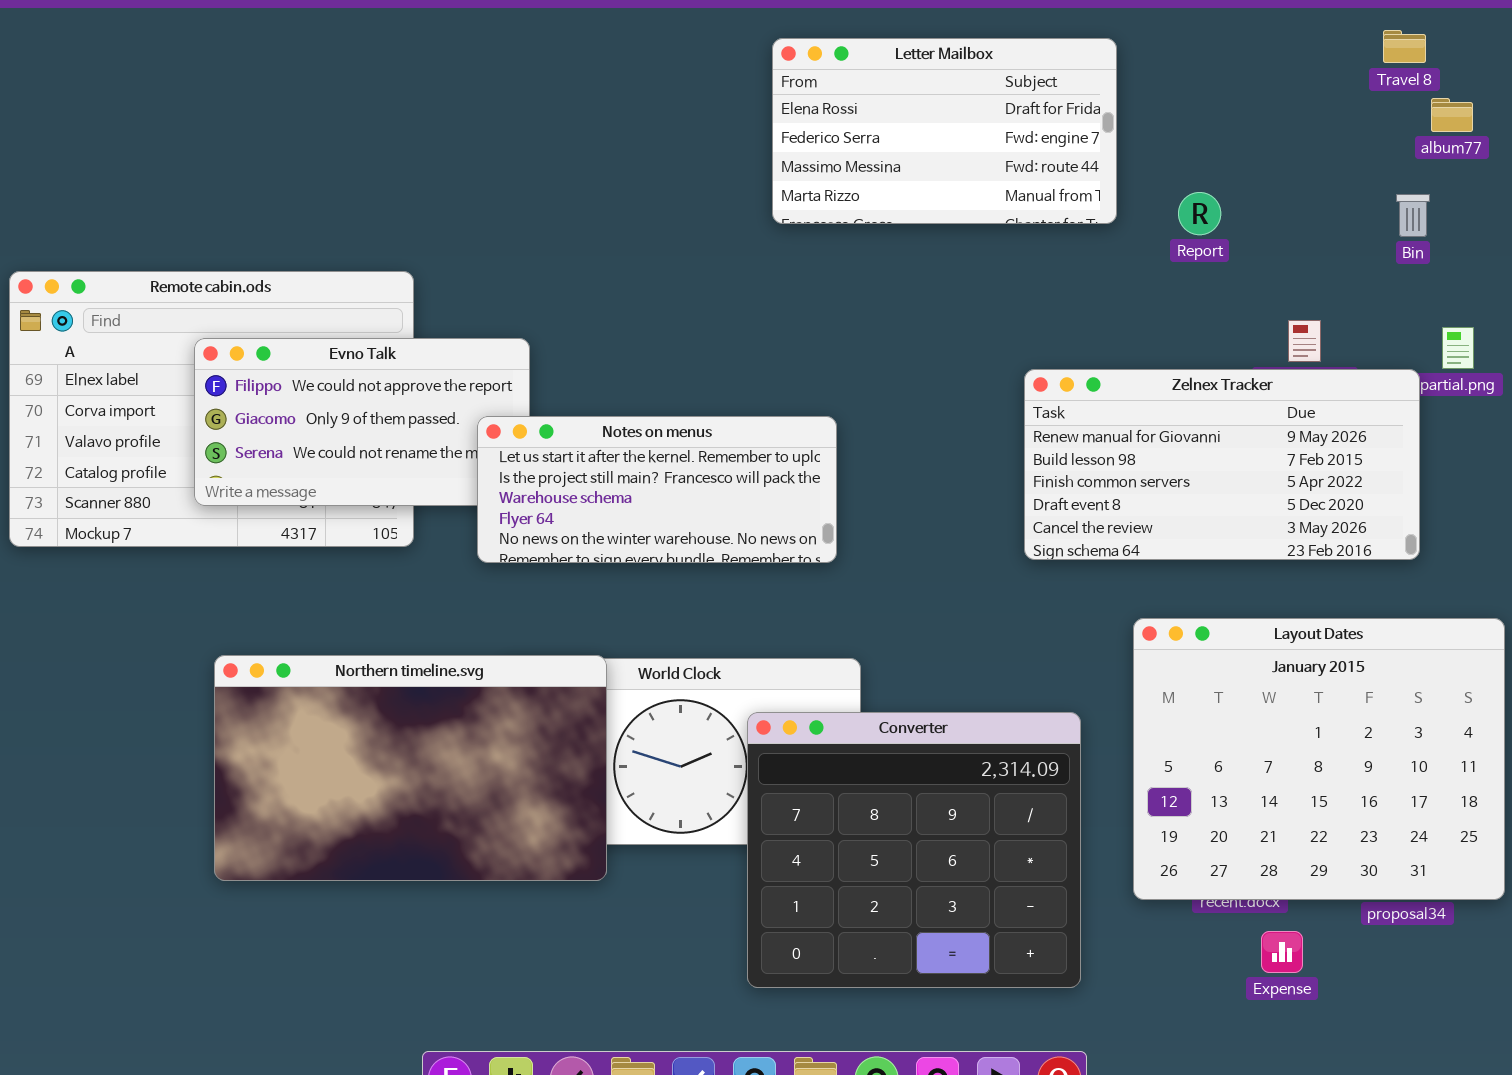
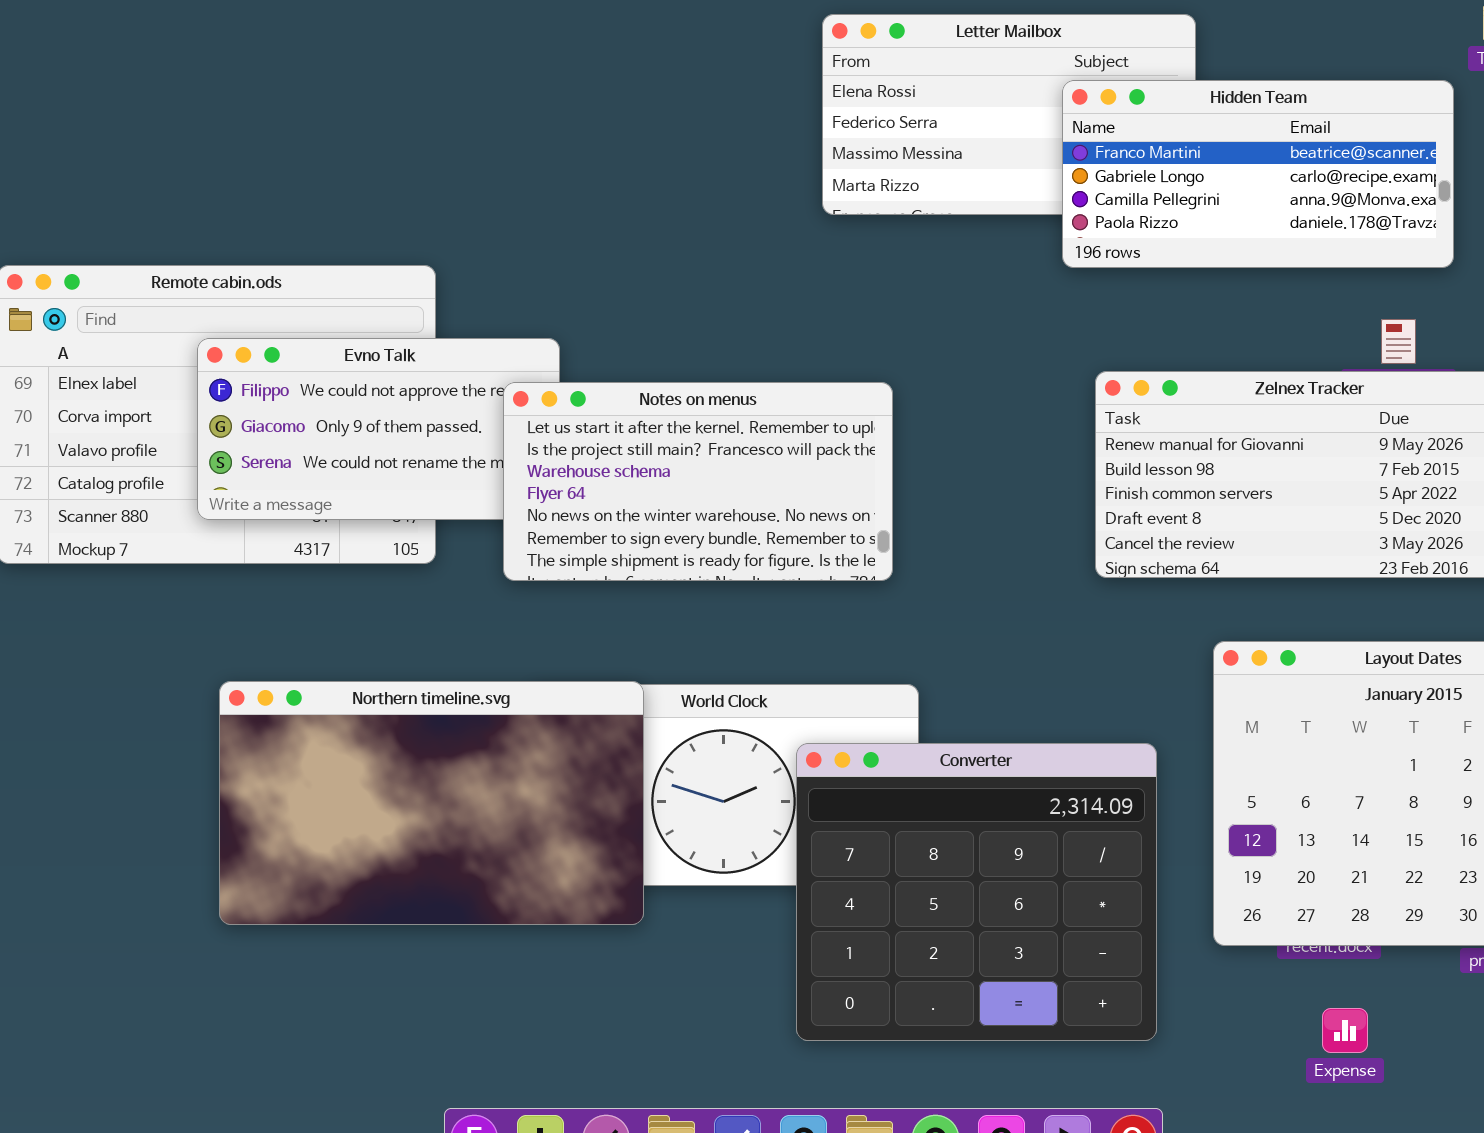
Hidden Team: none -> [1062,80,1454,268], opened
Notes on menus: [477,416,837,563] -> [503,382,893,581], resized
Expense: [1261,931,1303,973] -> [1322,1008,1368,1053], moved

